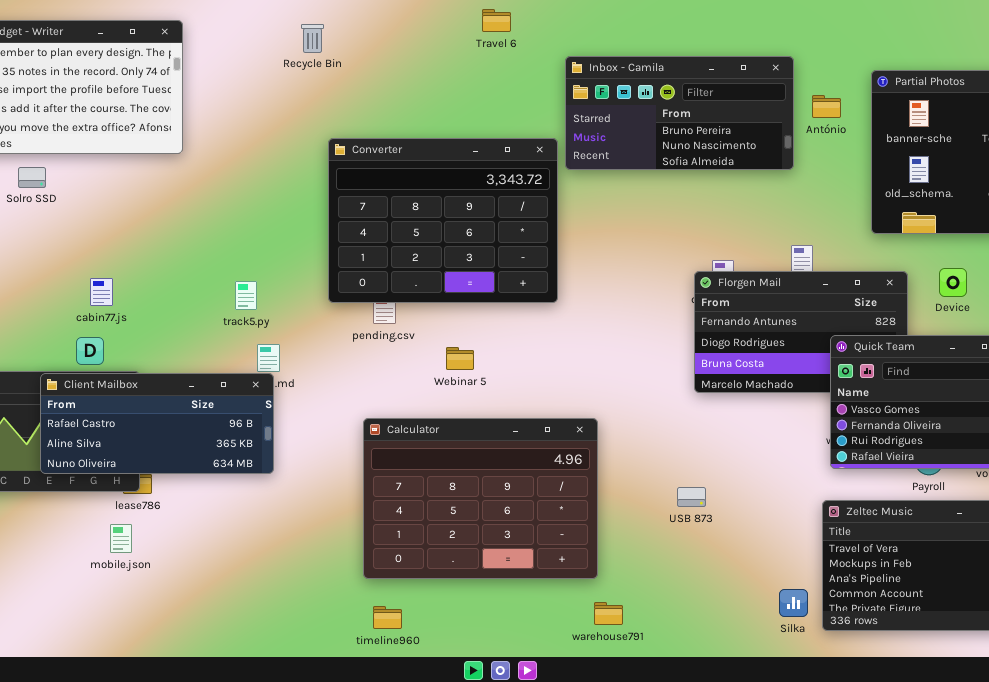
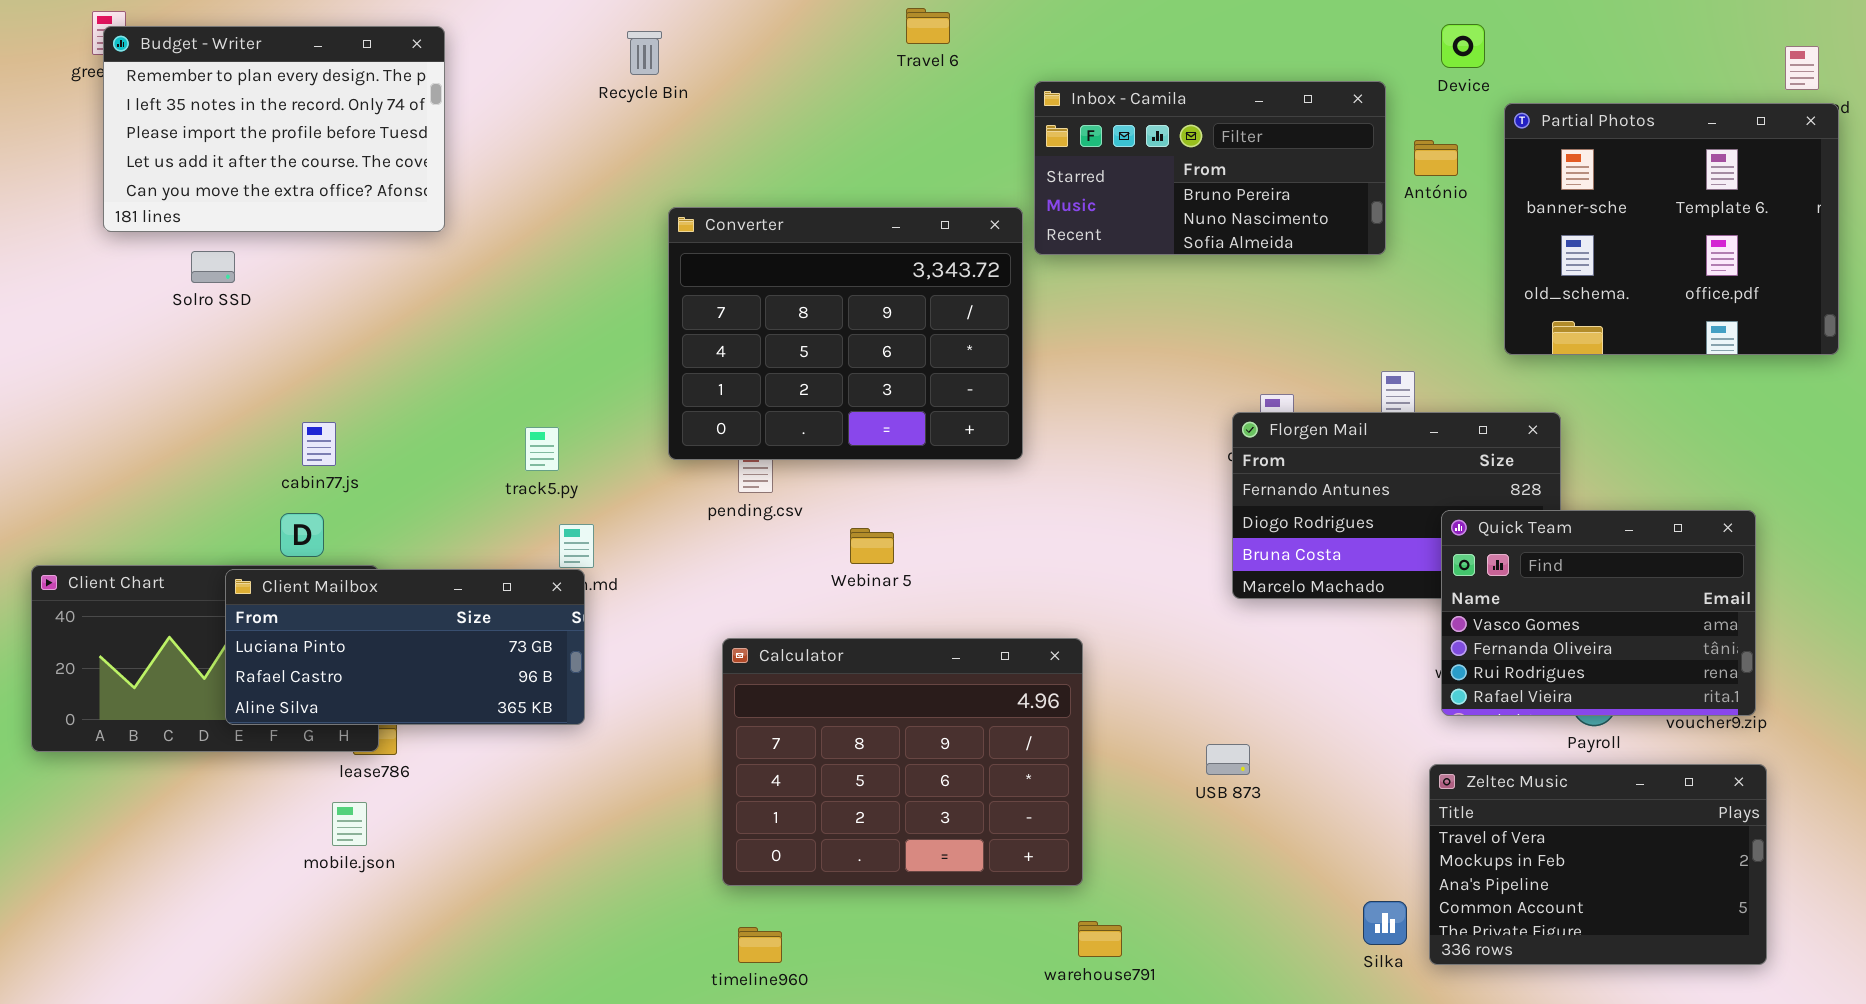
Device: [939,268,967,297] -> [1441,24,1485,68], moved
Client Mailbox: [40,373,274,474] -> [225,569,585,725], scrolled up 1 row

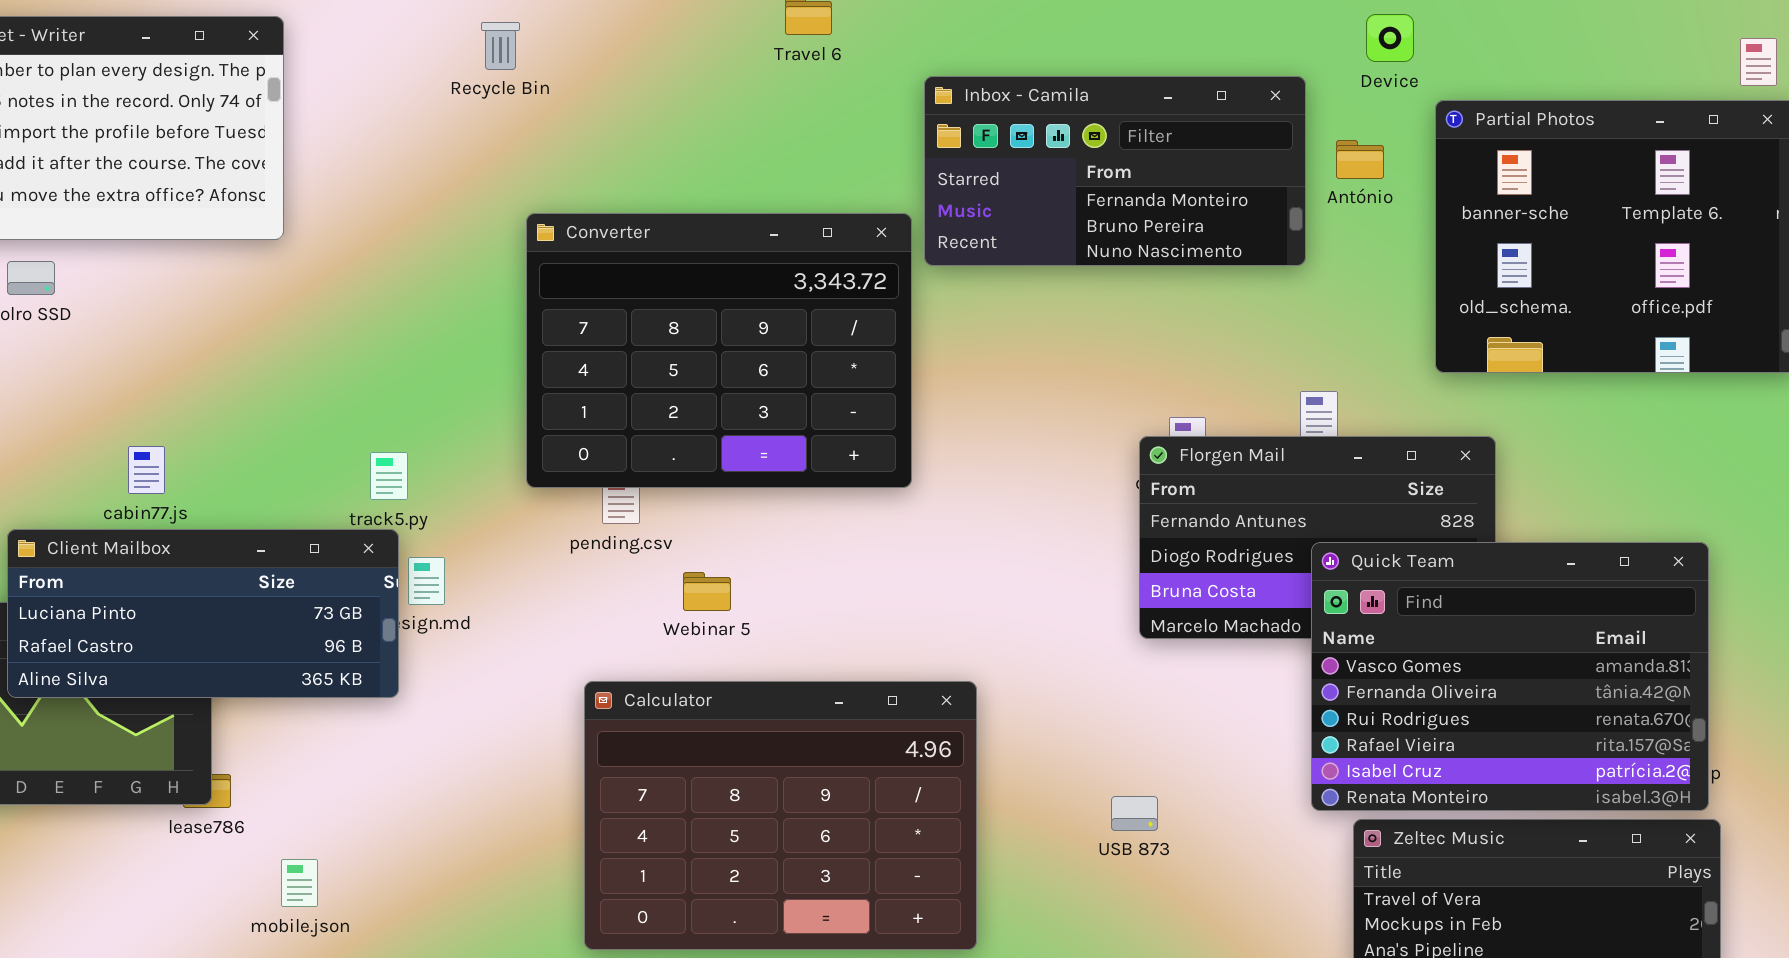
Inbox - Camila: [1034,81,1386,255] -> [924,76,1306,266], scrolled up 1 row
Quick Team: [1441,510,1756,716] -> [1311,542,1709,811], resized
Webinar 5: [850,528,894,564] -> [683,572,731,611], moved
Client Mailbox: [225,569,585,725] -> [7,529,399,698], moved
mobile.json: [332,802,367,846] -> [281,859,318,907], moved

